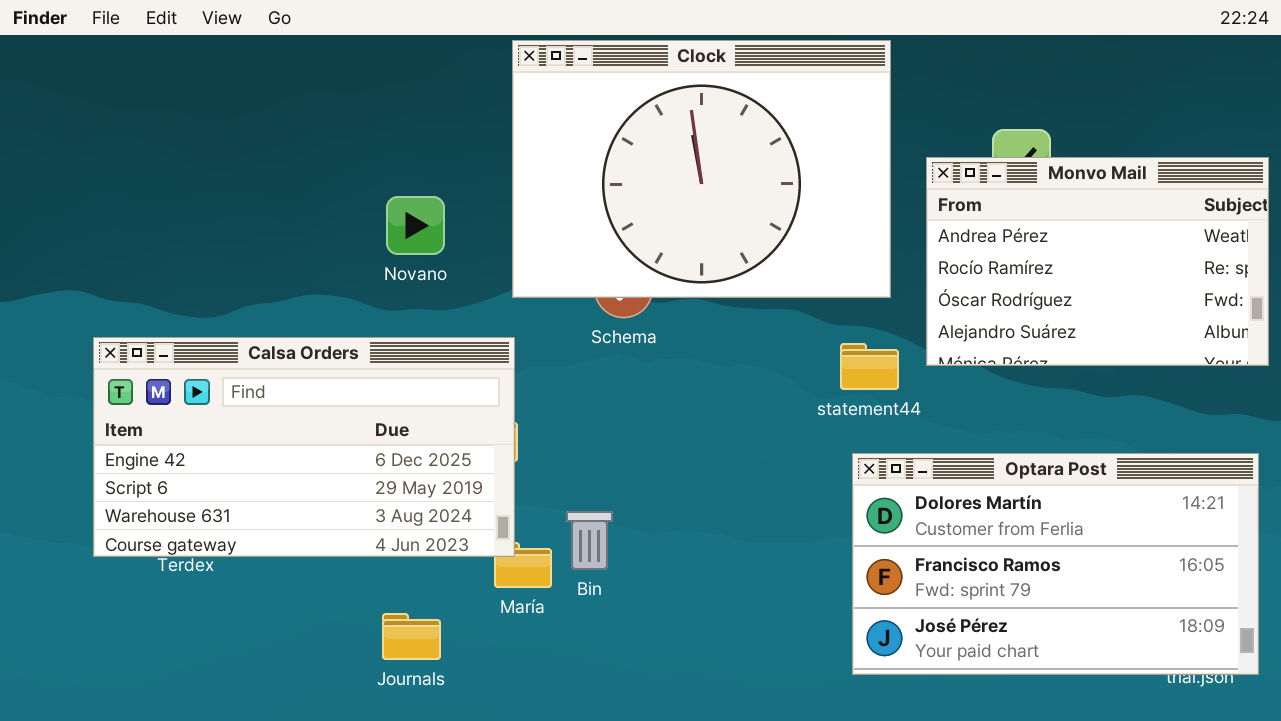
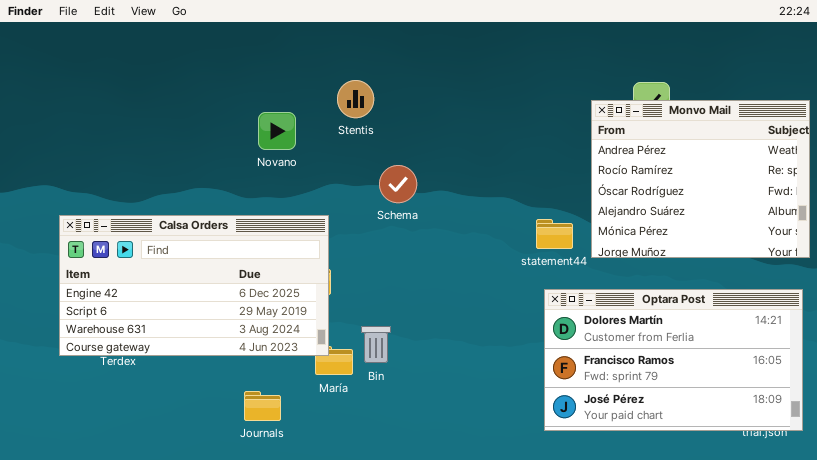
Clock: [512,40,891,298] -> none, closed
Monvo Mail: [926,157,1269,366] -> [591,100,810,258], resized
Novano: [386,196,445,255] -> [258,112,296,150], moved

